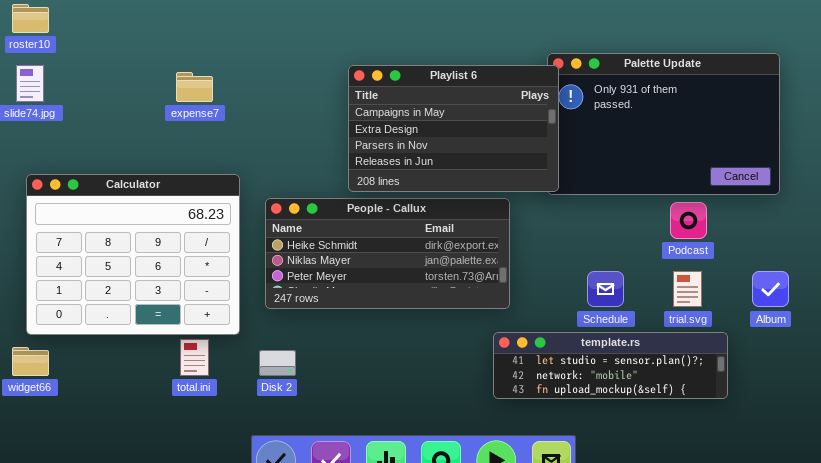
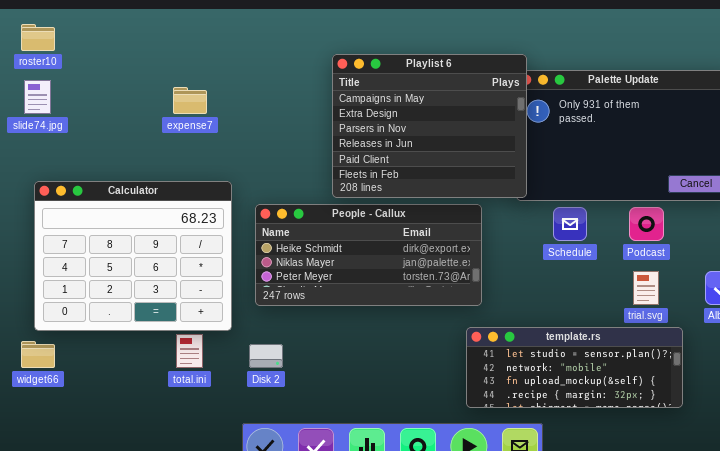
Playlist 6: [348,65,559,192] -> [332,54,527,198], resized
Schedule: [587,271,624,307] -> [553,207,587,241], moved
template.rs: [493,332,728,399] -> [466,327,683,408], resized

